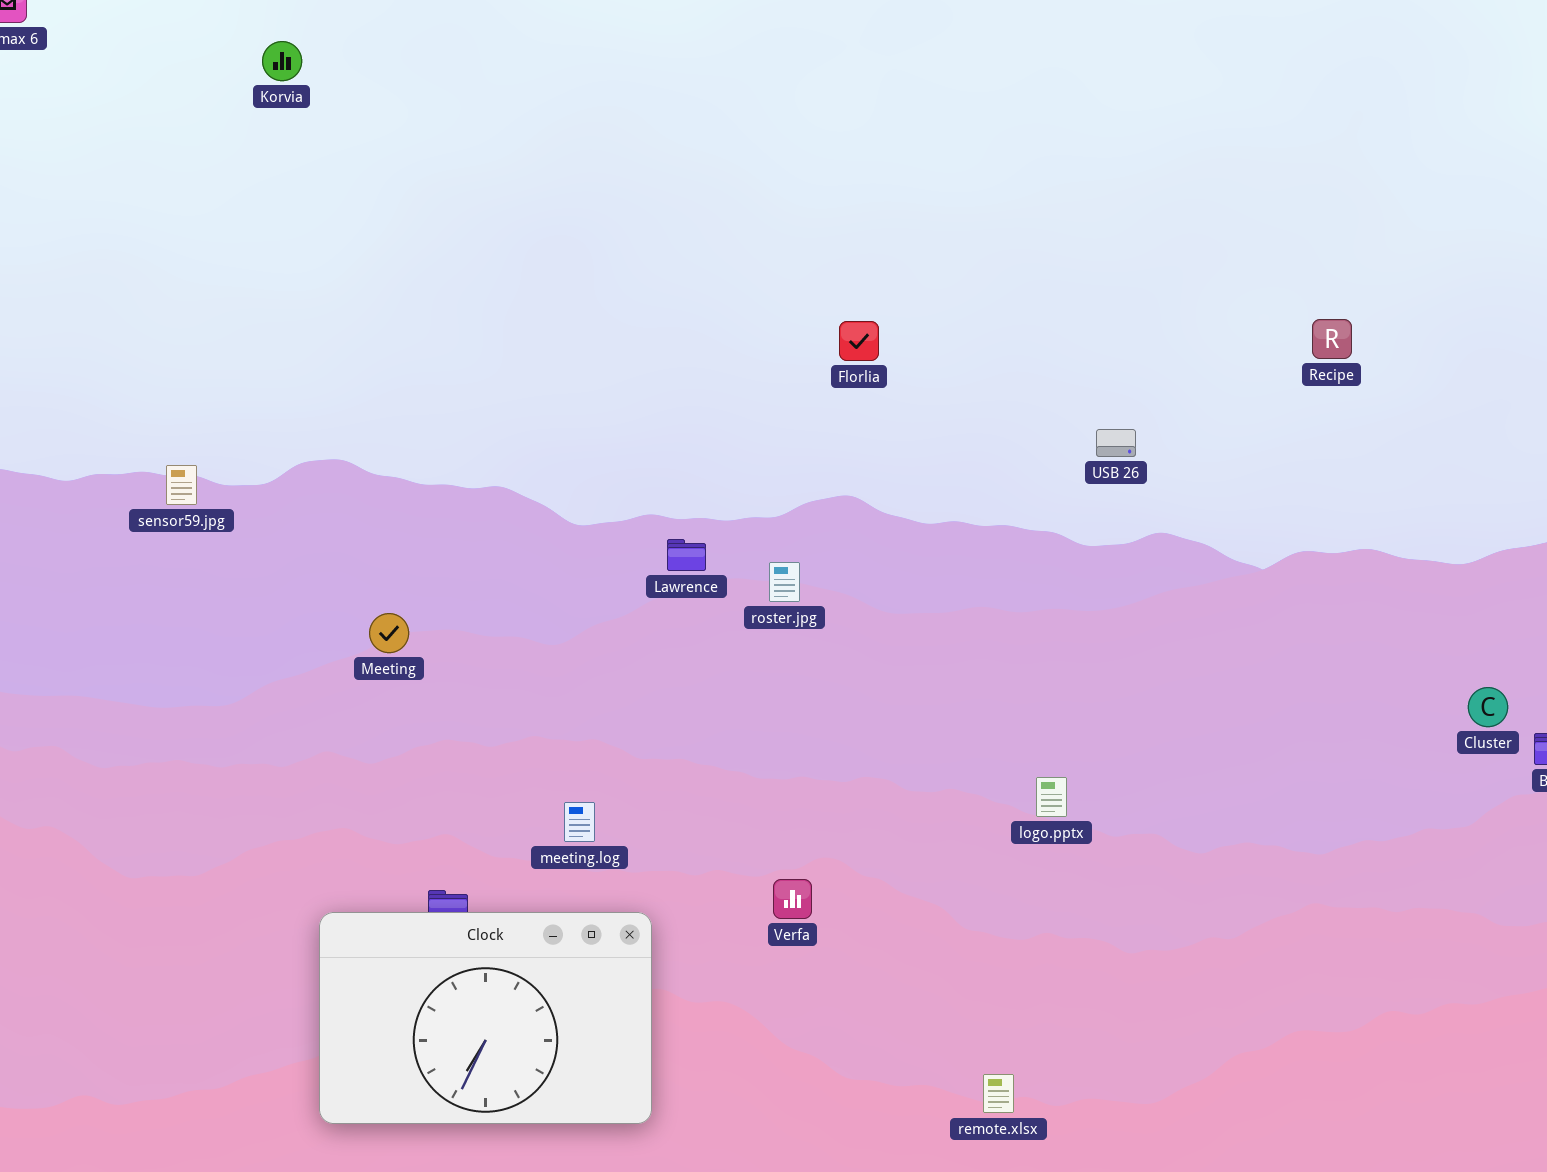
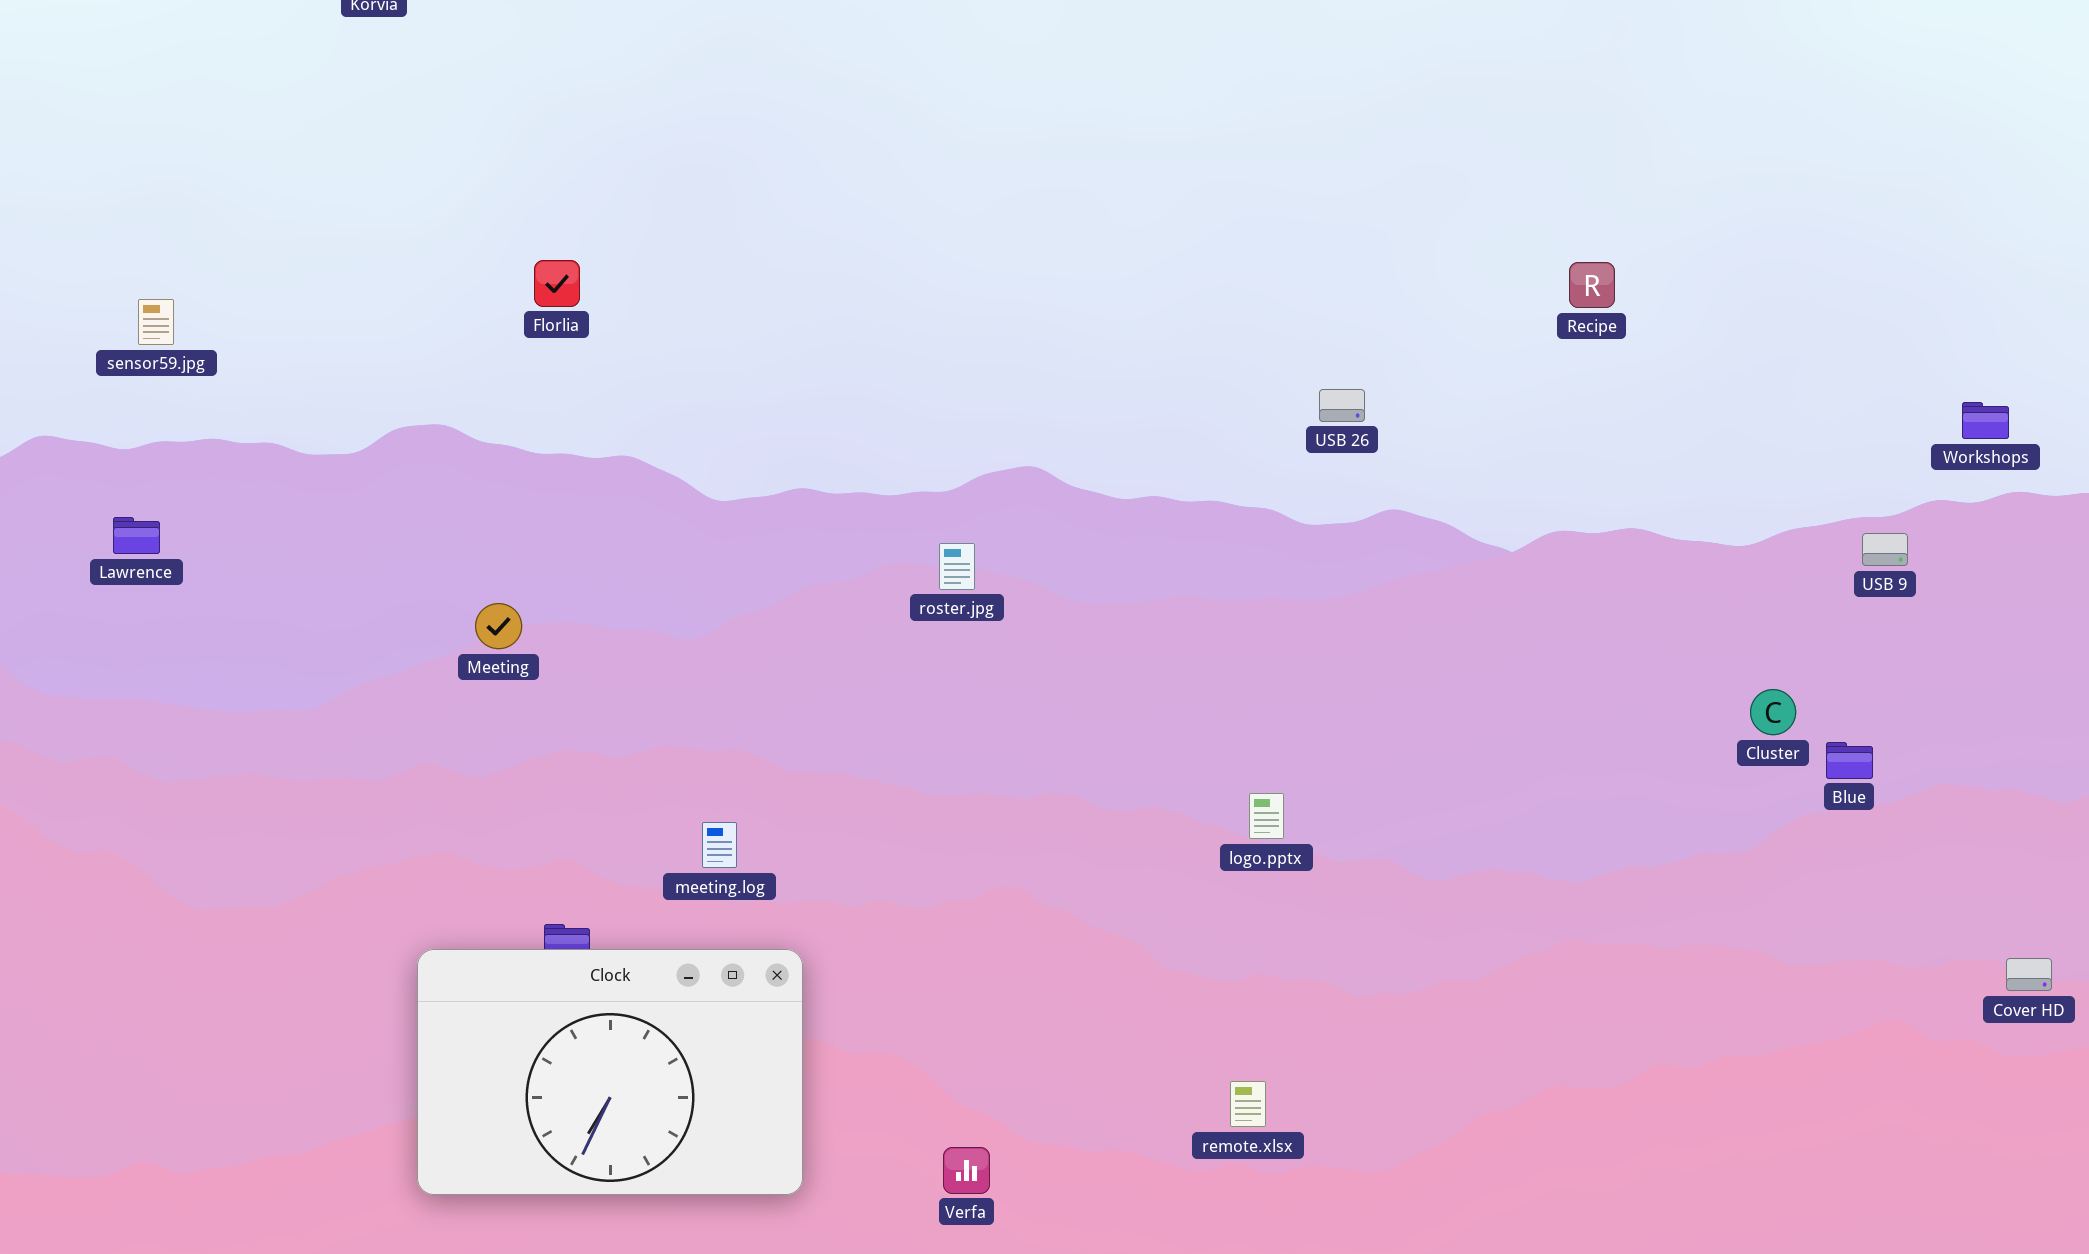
Florlia: [839,321,879,361] -> [534,260,580,307], moved
sensor59.jpg: [166,465,197,505] -> [138,299,174,345], moved
Lawrence: [667,539,706,571] -> [113,517,160,554], moved
Verfa: [773,879,812,919] -> [943,1147,990,1194], moved
remote.xlsx: [983,1074,1014,1113] -> [1230,1081,1266,1127], moved

